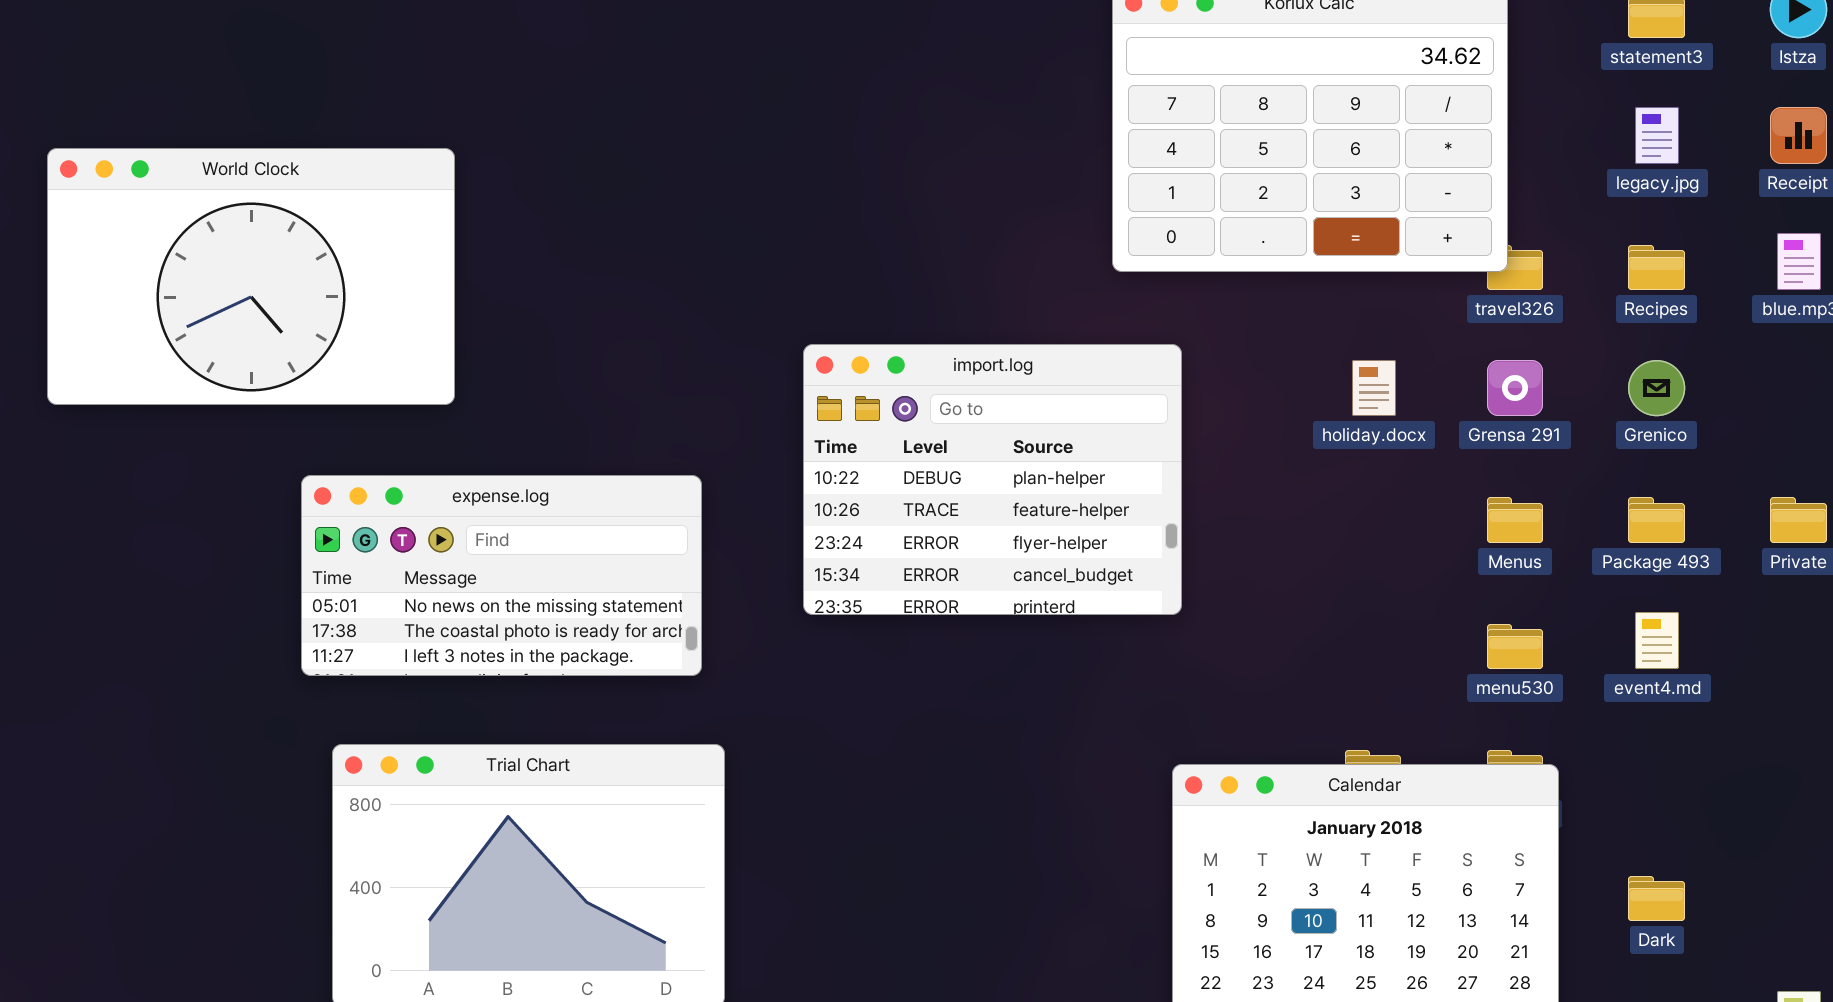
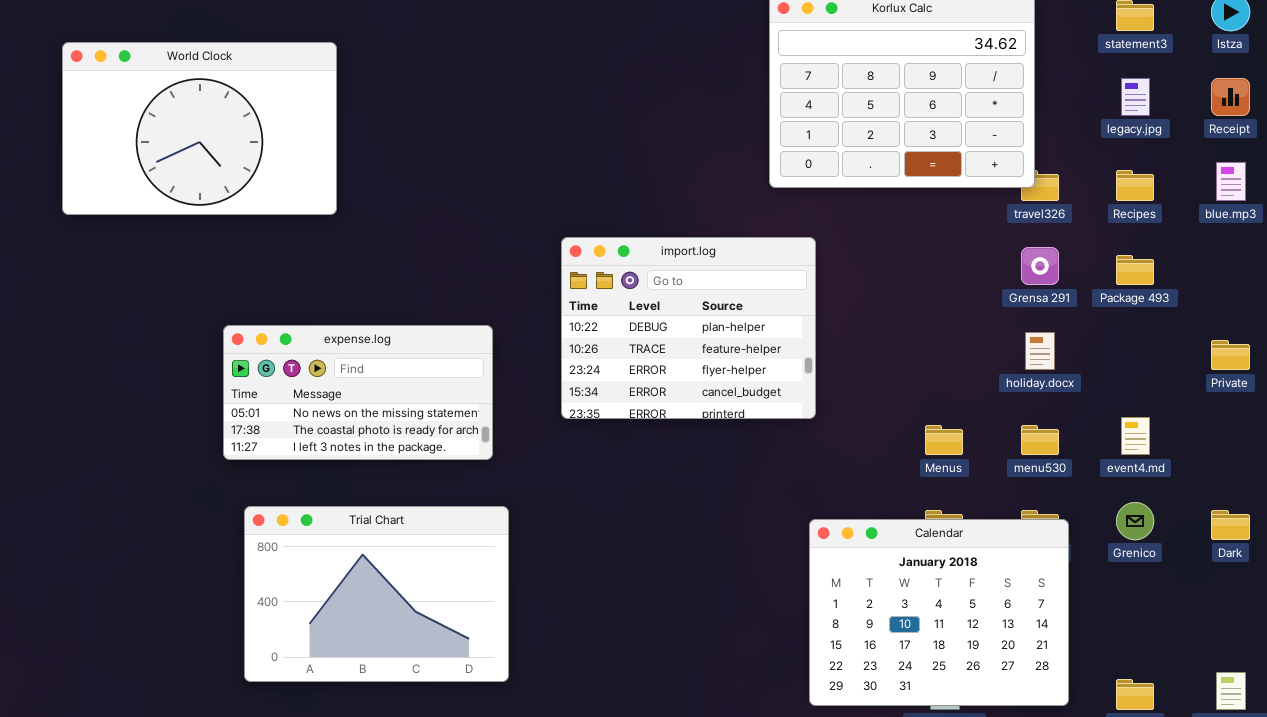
World Clock: [47,148,455,405] -> [62,42,337,215], moved
holiday.docx: [1352,360,1396,416] -> [1025,332,1055,370], moved
Grenico: [1628,360,1685,416] -> [1116,502,1154,540], moved
Menus: [1487,497,1543,543] -> [925,425,963,455], moved
Package 493: [1628,497,1685,543] -> [1116,255,1154,285], moved
Dark: [1628,876,1685,921] -> [1211,510,1250,540], moved

